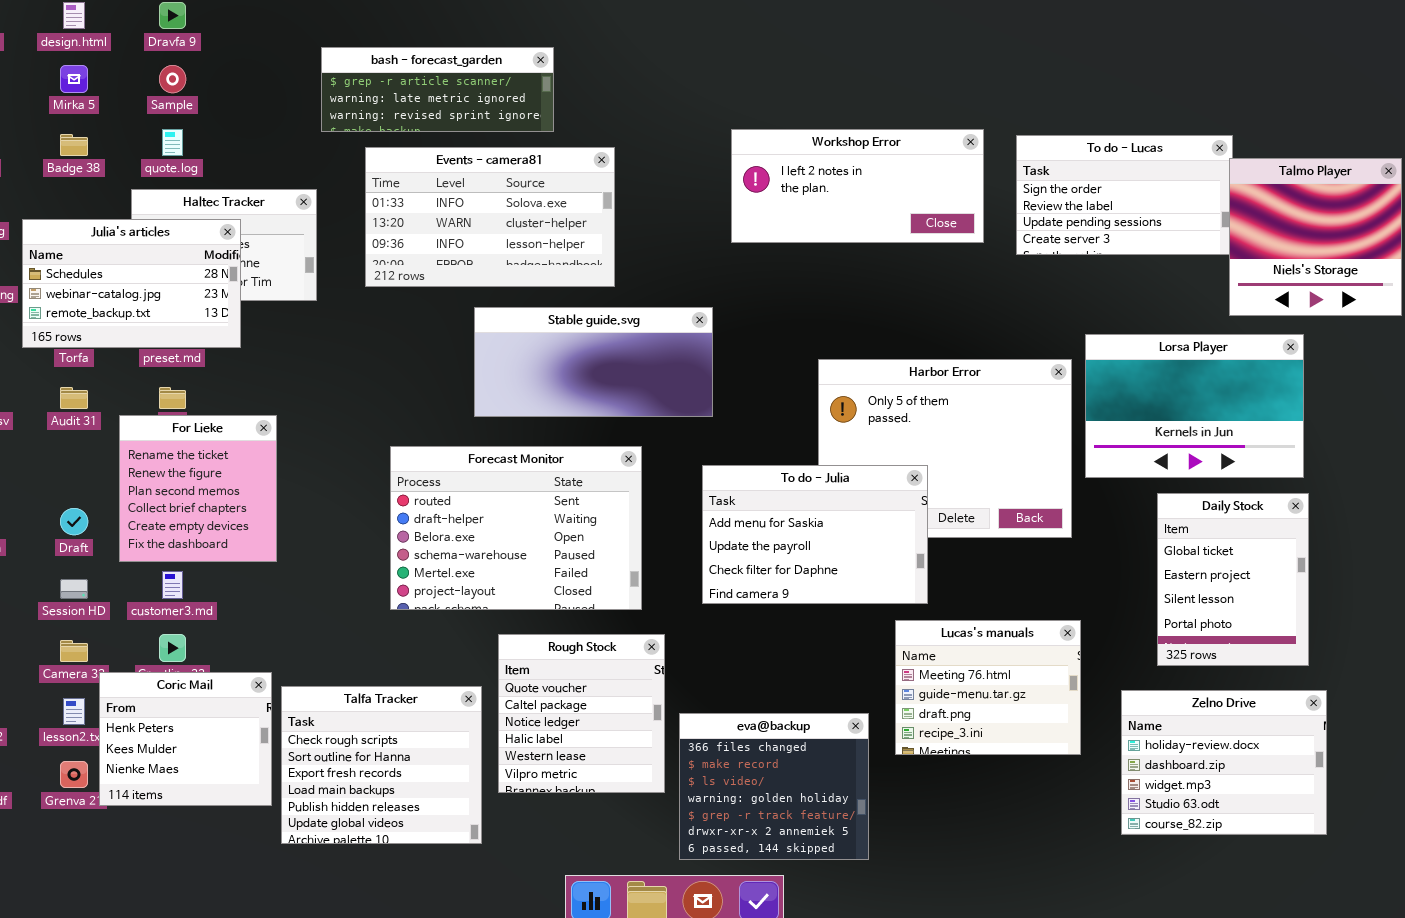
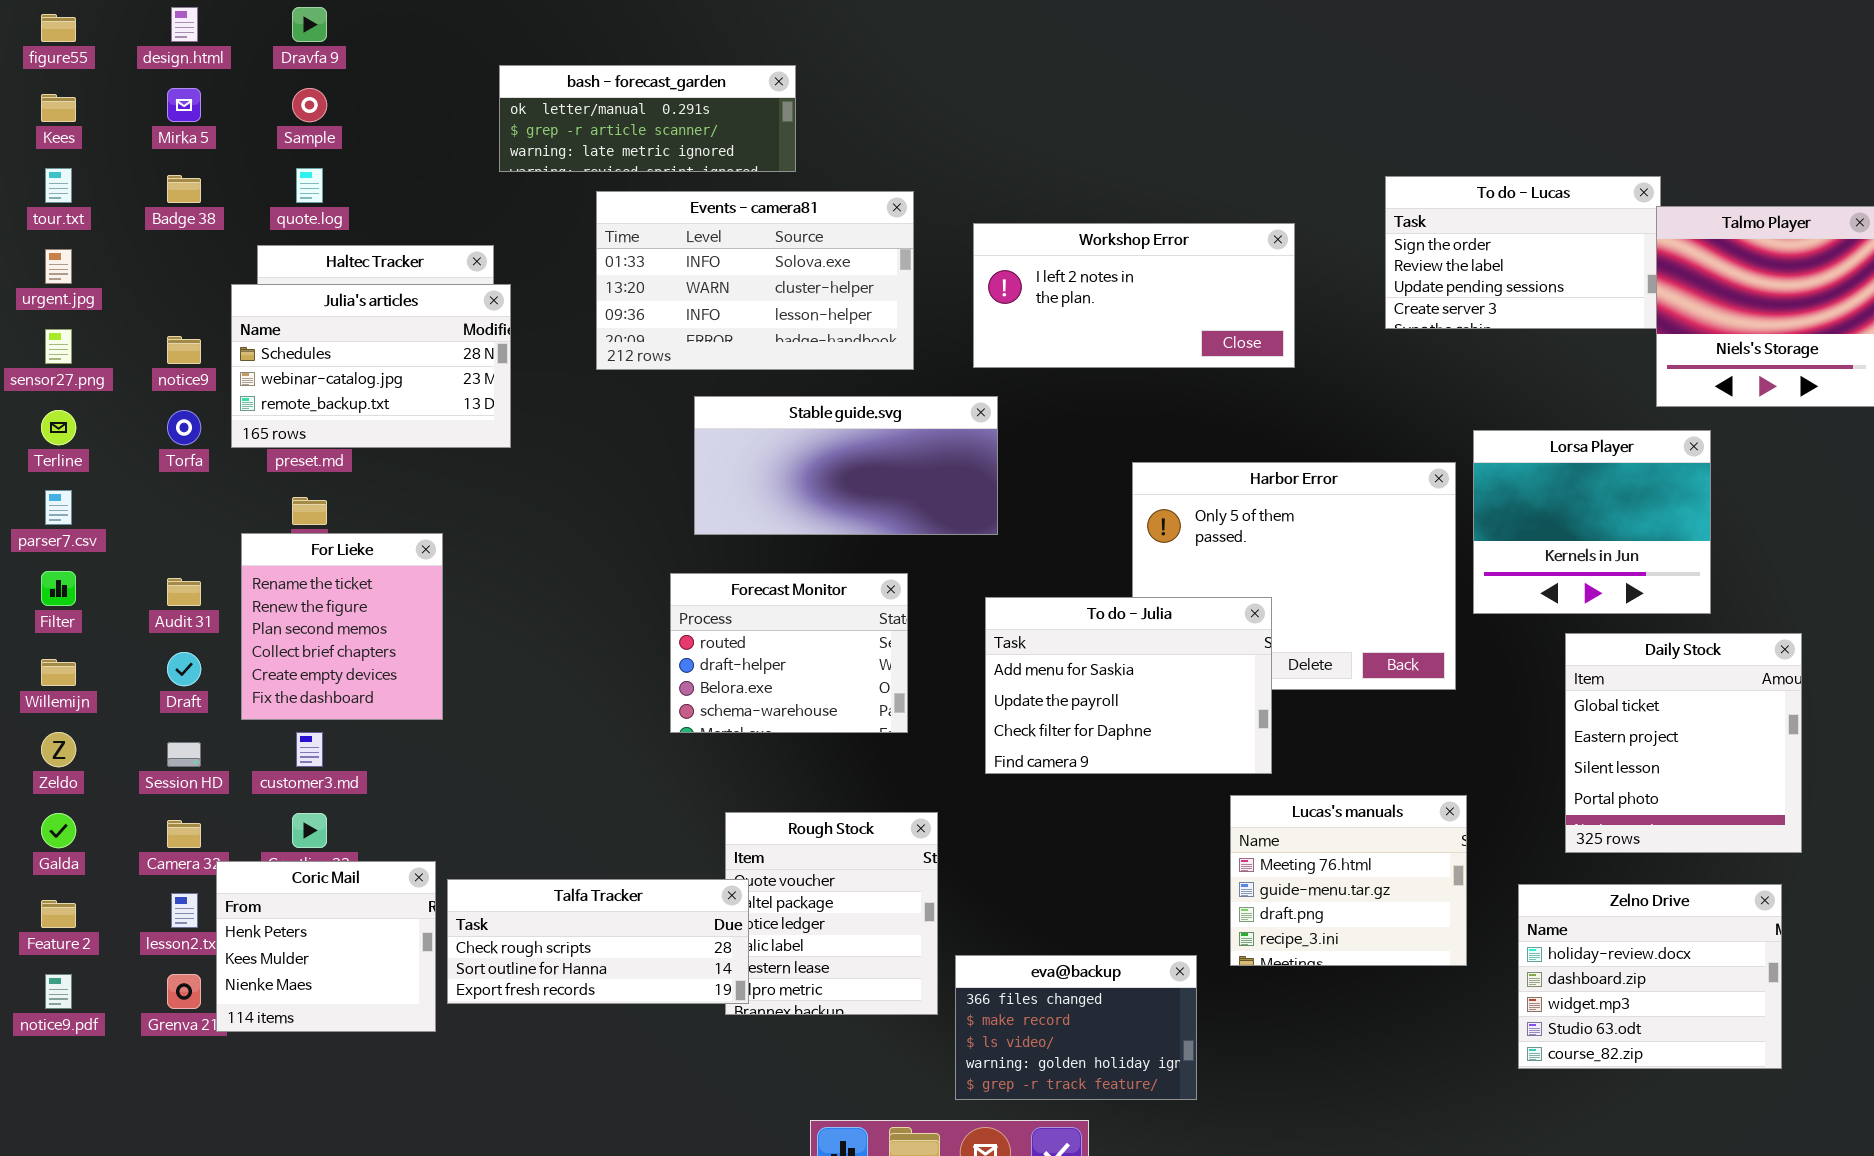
bash - forecast_garden: [321,47,554,132] -> [499,65,796,172], scrolled up 1 row
Workshop Error: [731,129,984,243] -> [973,223,1295,368], moved
Events - camera81: [365,147,615,287] -> [596,191,914,370], moved
Julia's articles: [22,219,241,348] -> [231,284,511,448], moved
Lorsa Player: [1085,334,1304,478] -> [1473,430,1711,614], resized
Audit 31: [60,387,88,409] -> [167,578,201,606], moved
Forecast Monitor: [390,446,642,610] -> [670,573,908,733], resized
Daily Stock: [1157,493,1309,666] -> [1565,633,1802,853], resized
Talfa Tracker: [281,686,482,844] -> [447,879,749,1004], resized
eva@backup: [679,713,869,860] -> [955,955,1197,1100], resized

